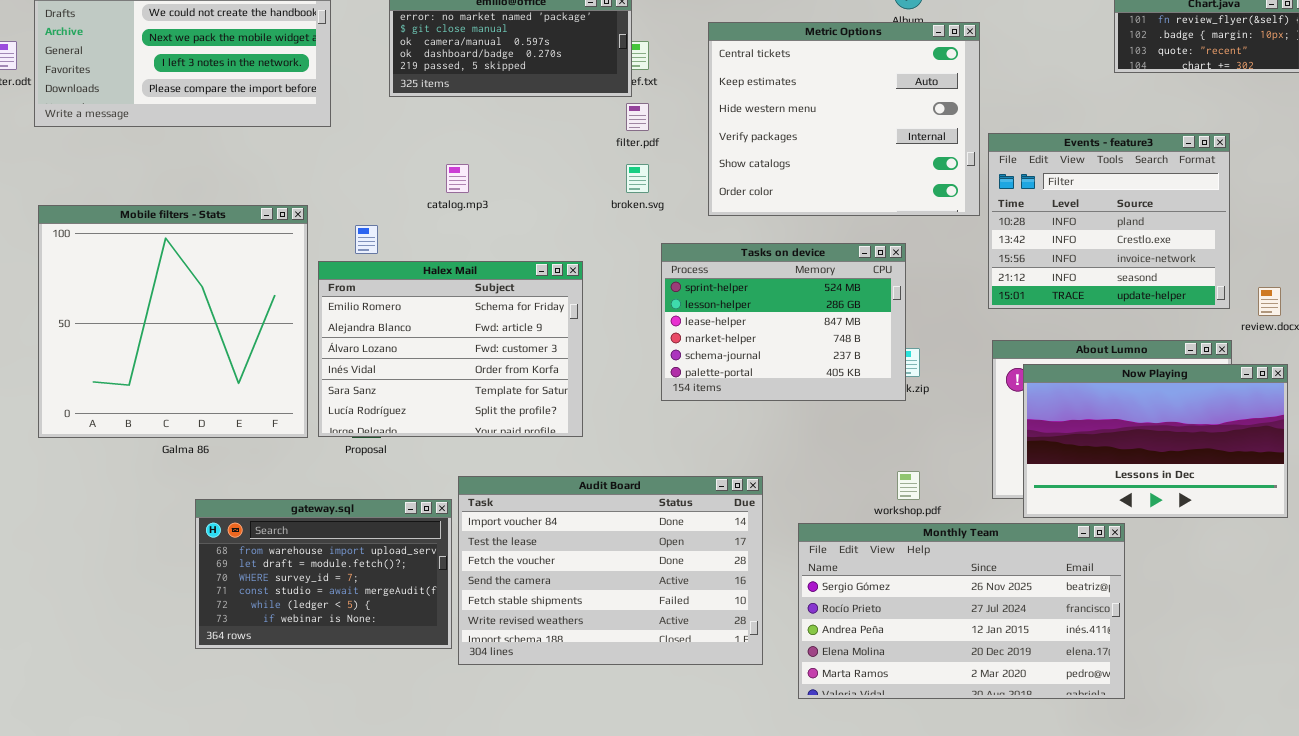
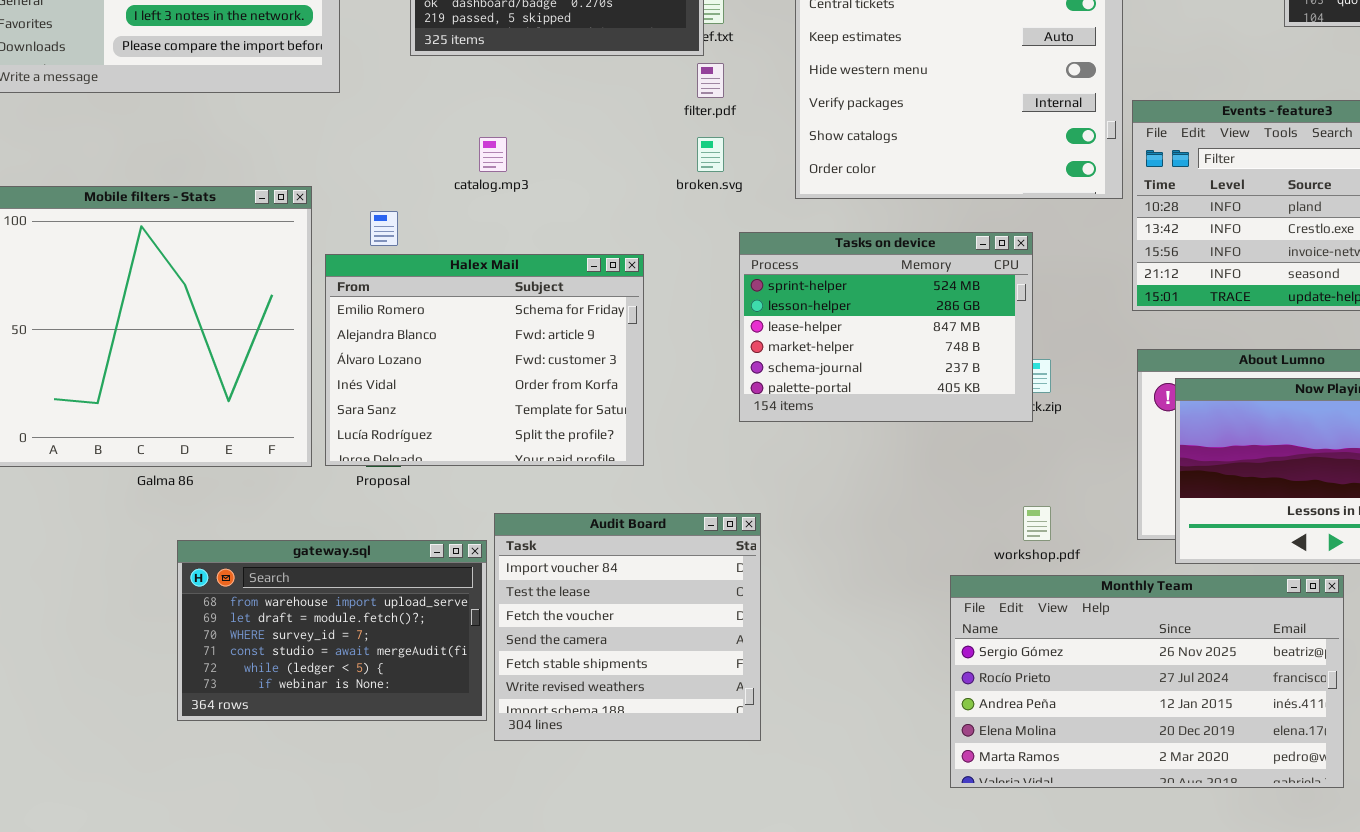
Audit Board: [458,476,763,665] -> [494,513,761,741], resized
Monthly Team: [798,523,1125,699] -> [950,575,1344,788], moved

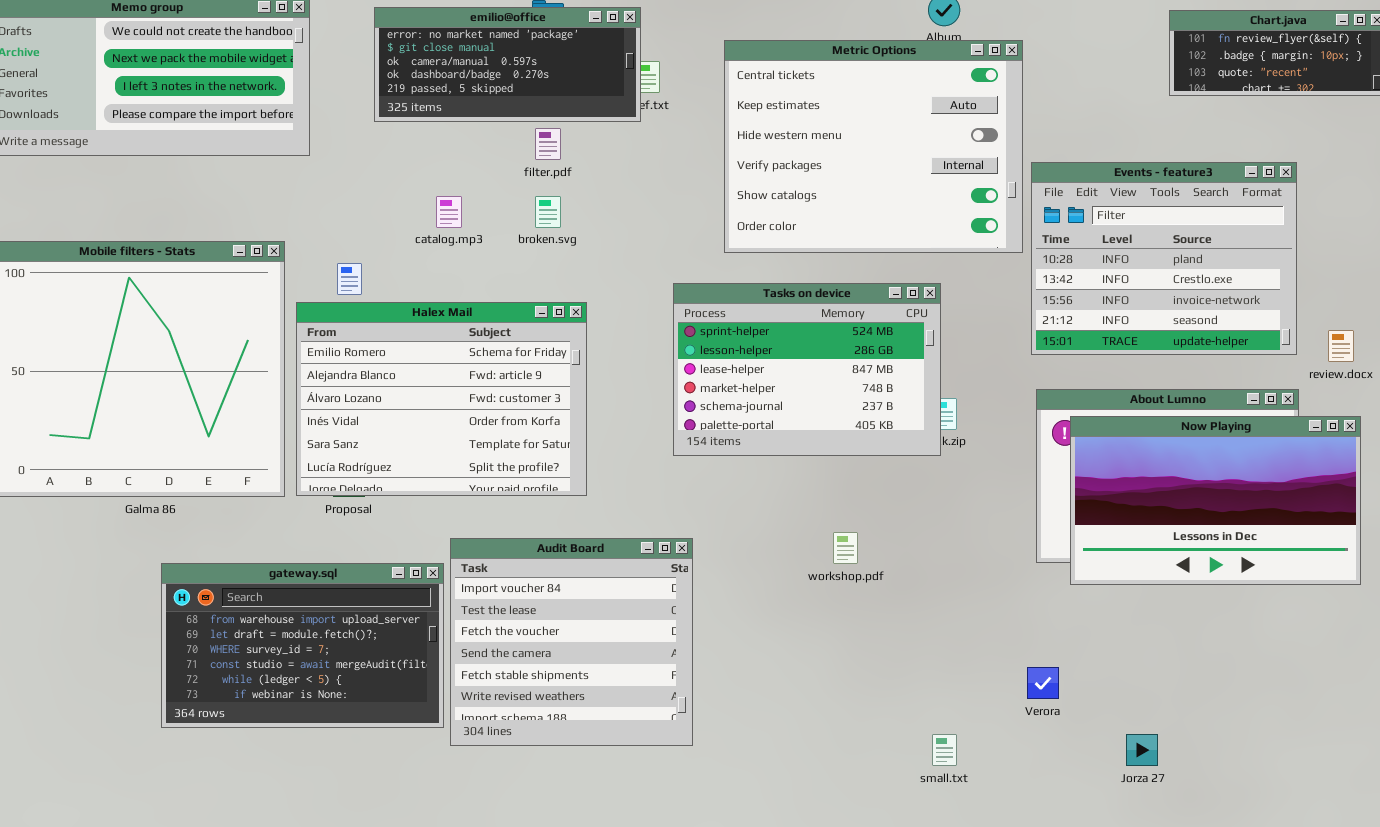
filter.pdf: [697,63,724,98] -> [535,128,561,160], moved
broken.svg: [697,137,724,172] -> [535,196,561,228], moved
workshop.pdf: [1023,506,1051,541] -> [833,532,858,564], moved
Monthly Team: [950,575,1344,788] -> none, closed

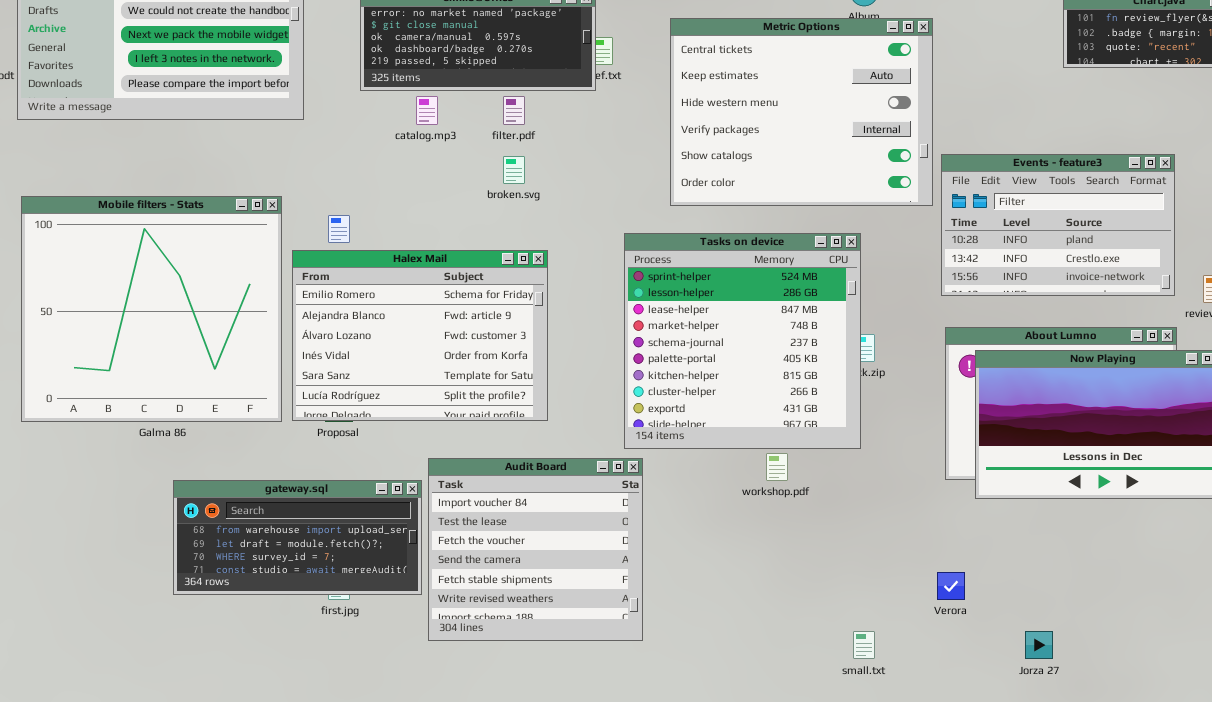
Events - feature3: [1031,162,1297,355] -> [941,154,1175,296], resized
catalog.mp3: [436,196,462,228] -> [416,96,438,125], moved
Tasks on device: [673,283,941,456] -> [624,233,861,449], resized
gateway.sql: [161,563,444,728] -> [173,480,422,595], resized

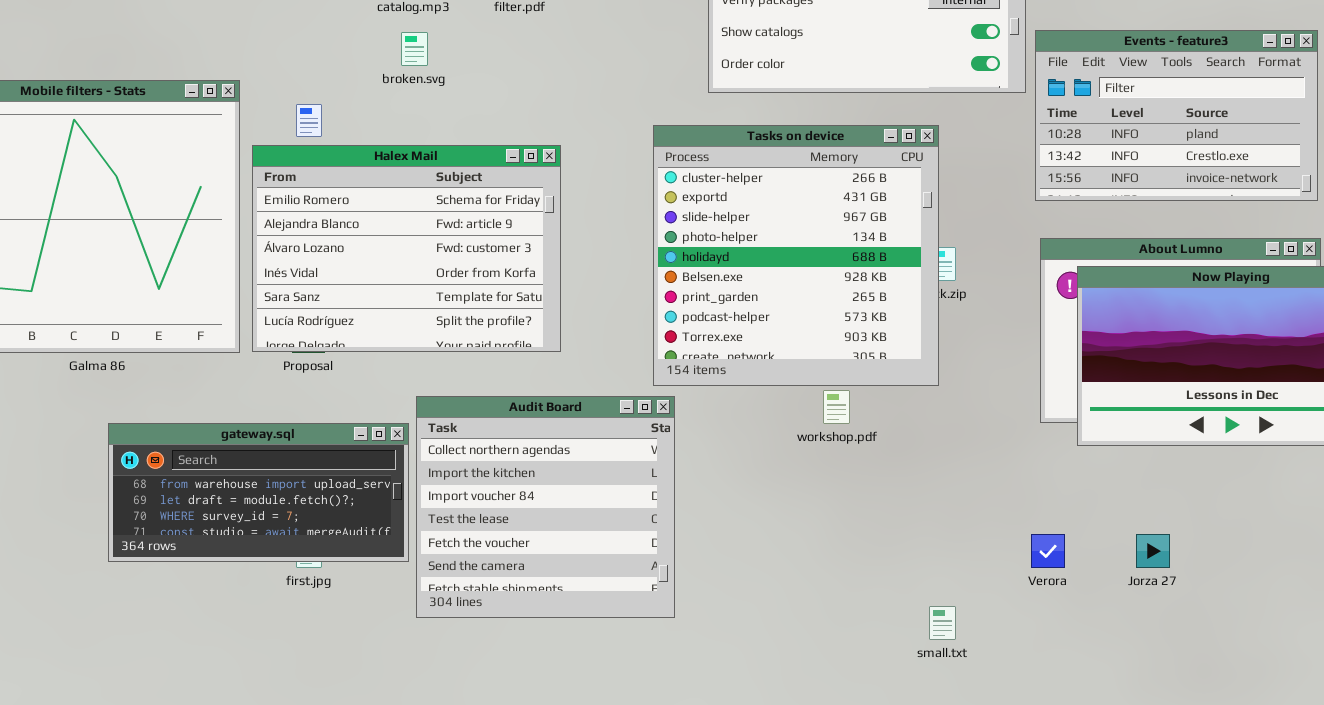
broken.svg: [503,156,525,184] -> [401,32,428,66], moved
Tasks on device: [624,233,861,449] -> [653,125,939,386], scrolled down 7 rows
Audit Board: [428,458,643,641] -> [416,396,675,618], scrolled up 2 rows
Jorza 27: [1025,631,1053,659] -> [1136,534,1170,568], moved

